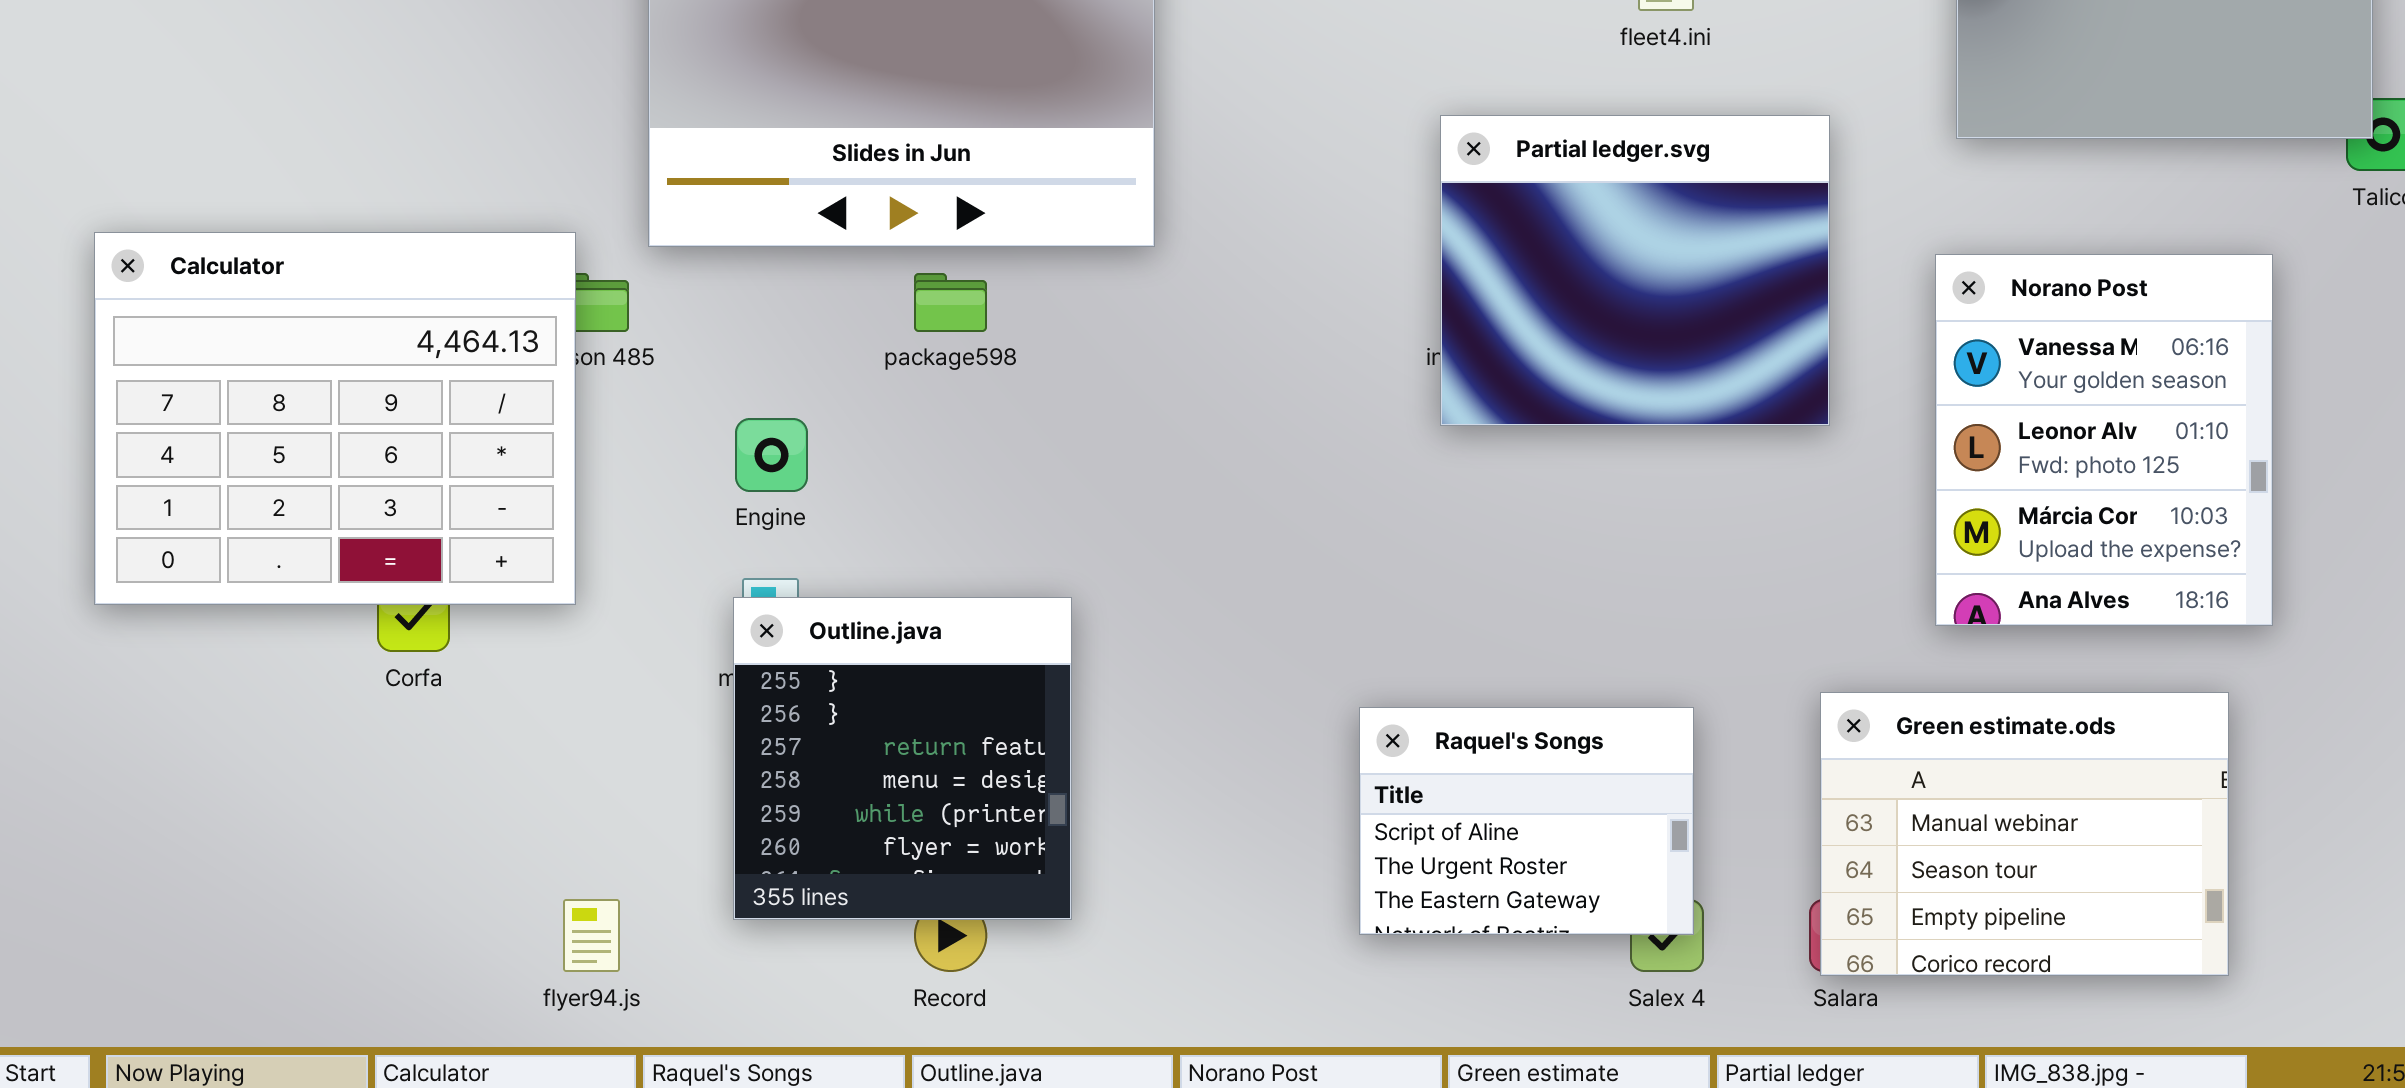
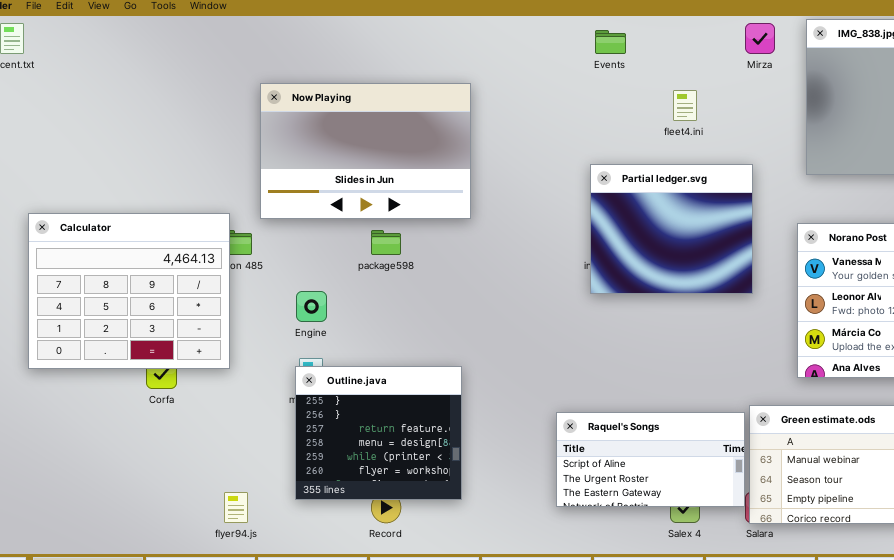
Outline.java: [733,597,1072,920] -> [295,366,462,500], resized
Raquel's Songs: [1359,707,1694,935] -> [556,412,745,507], resized

